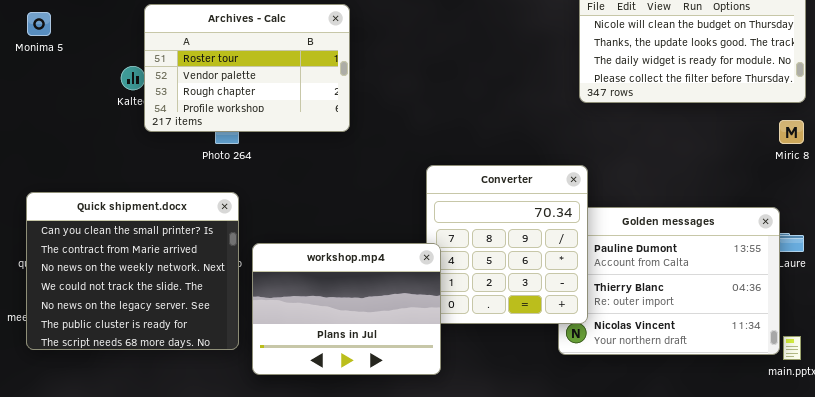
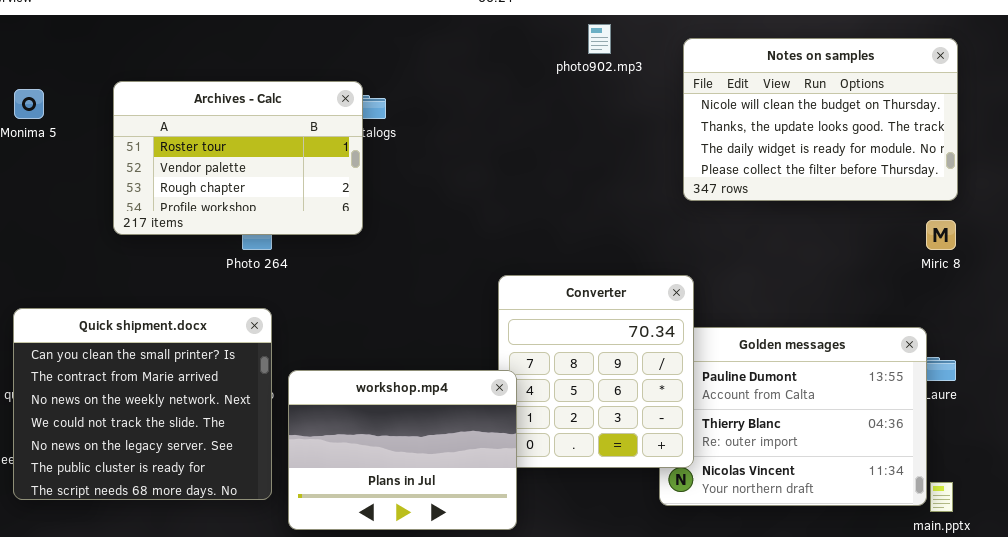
Archives - Calc: [144,4,350,132] -> [113,81,363,235], moved

